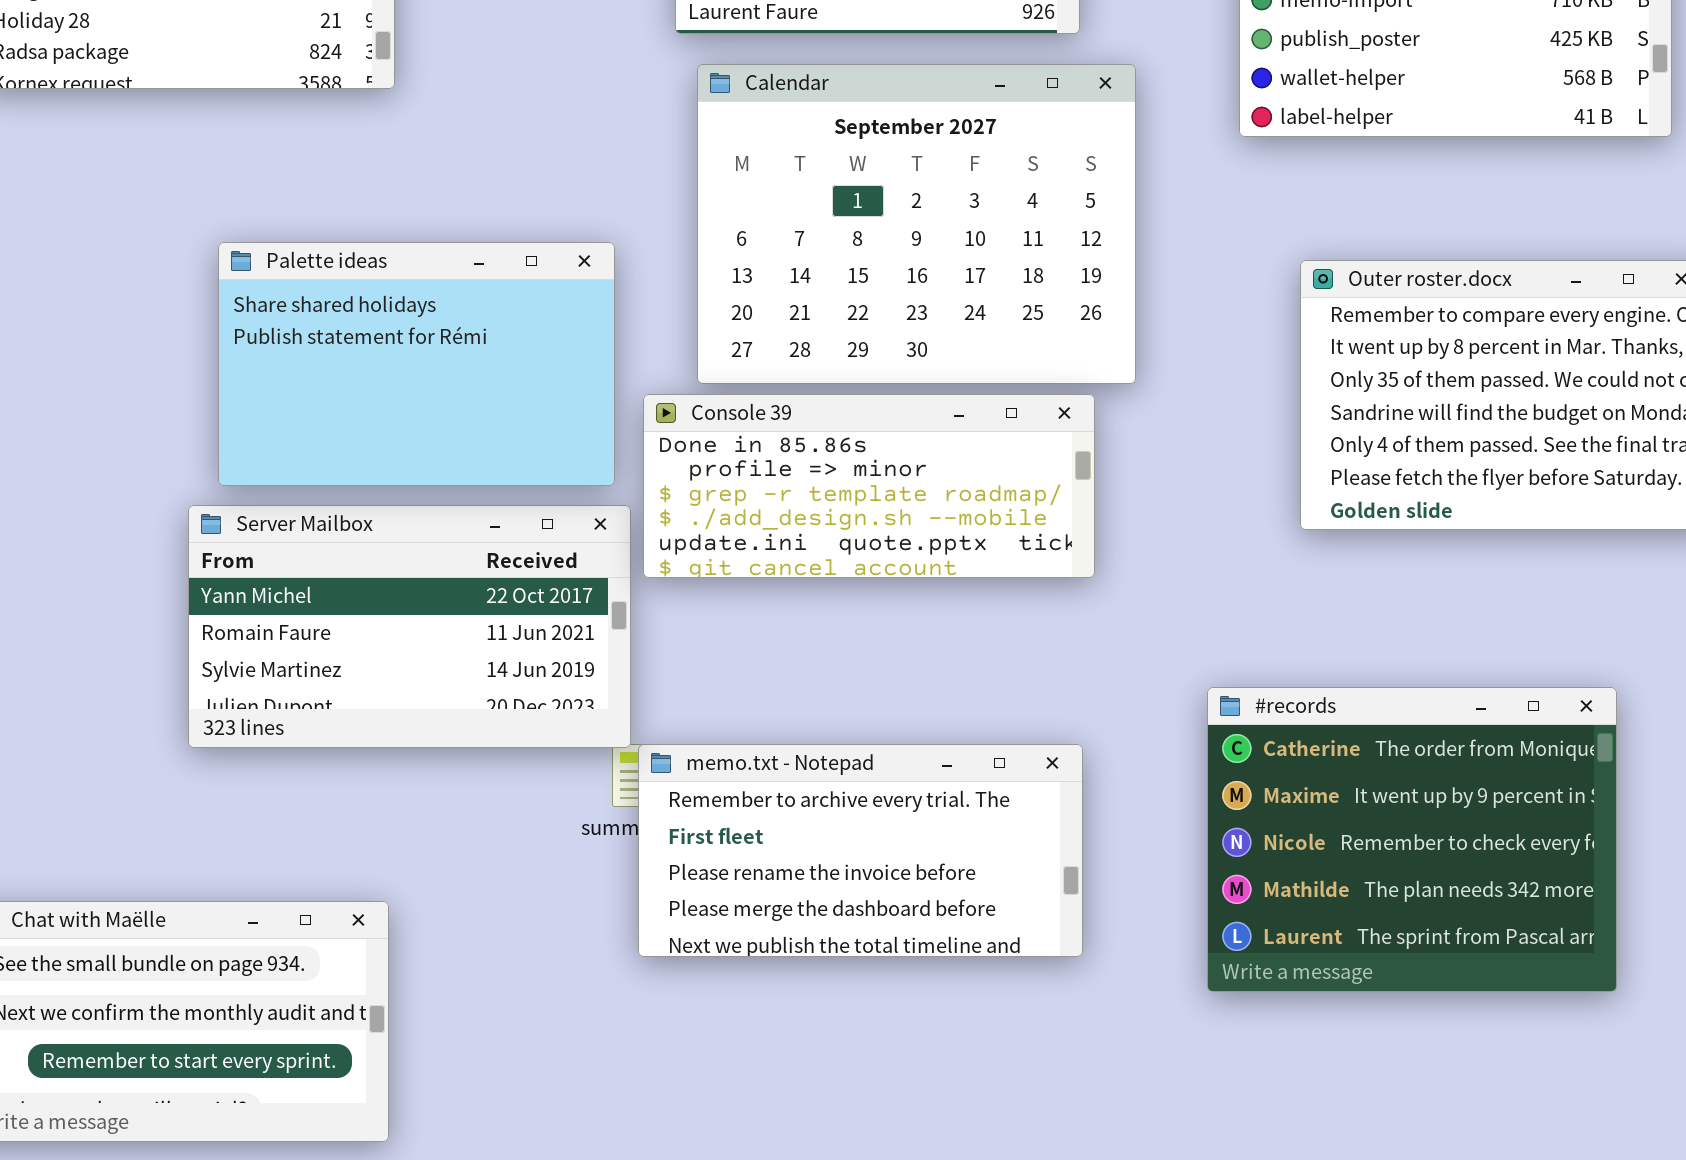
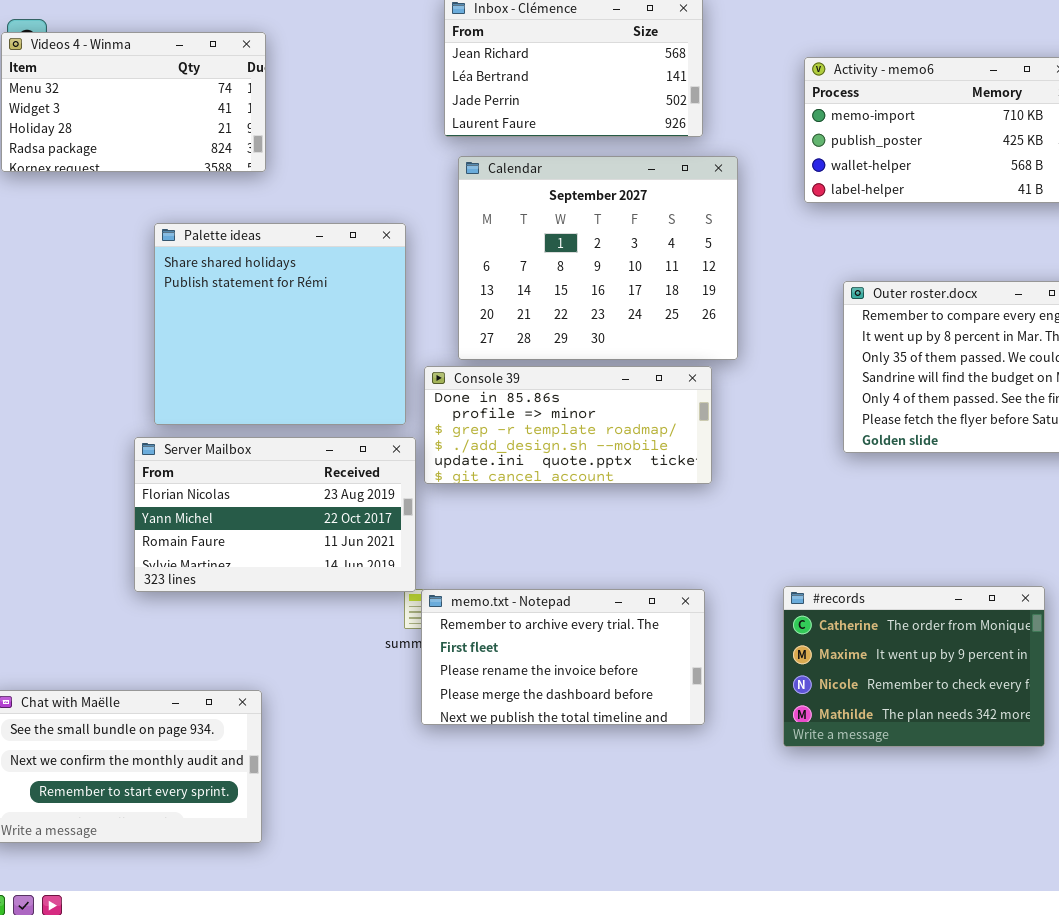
Palette ideas: [218,242,615,486] -> [154,223,406,425], resized
Server Mailbox: [188,505,631,748] -> [134,437,416,592], scrolled up 1 row
#records: [1207,687,1617,992] -> [783,586,1045,747], resized

